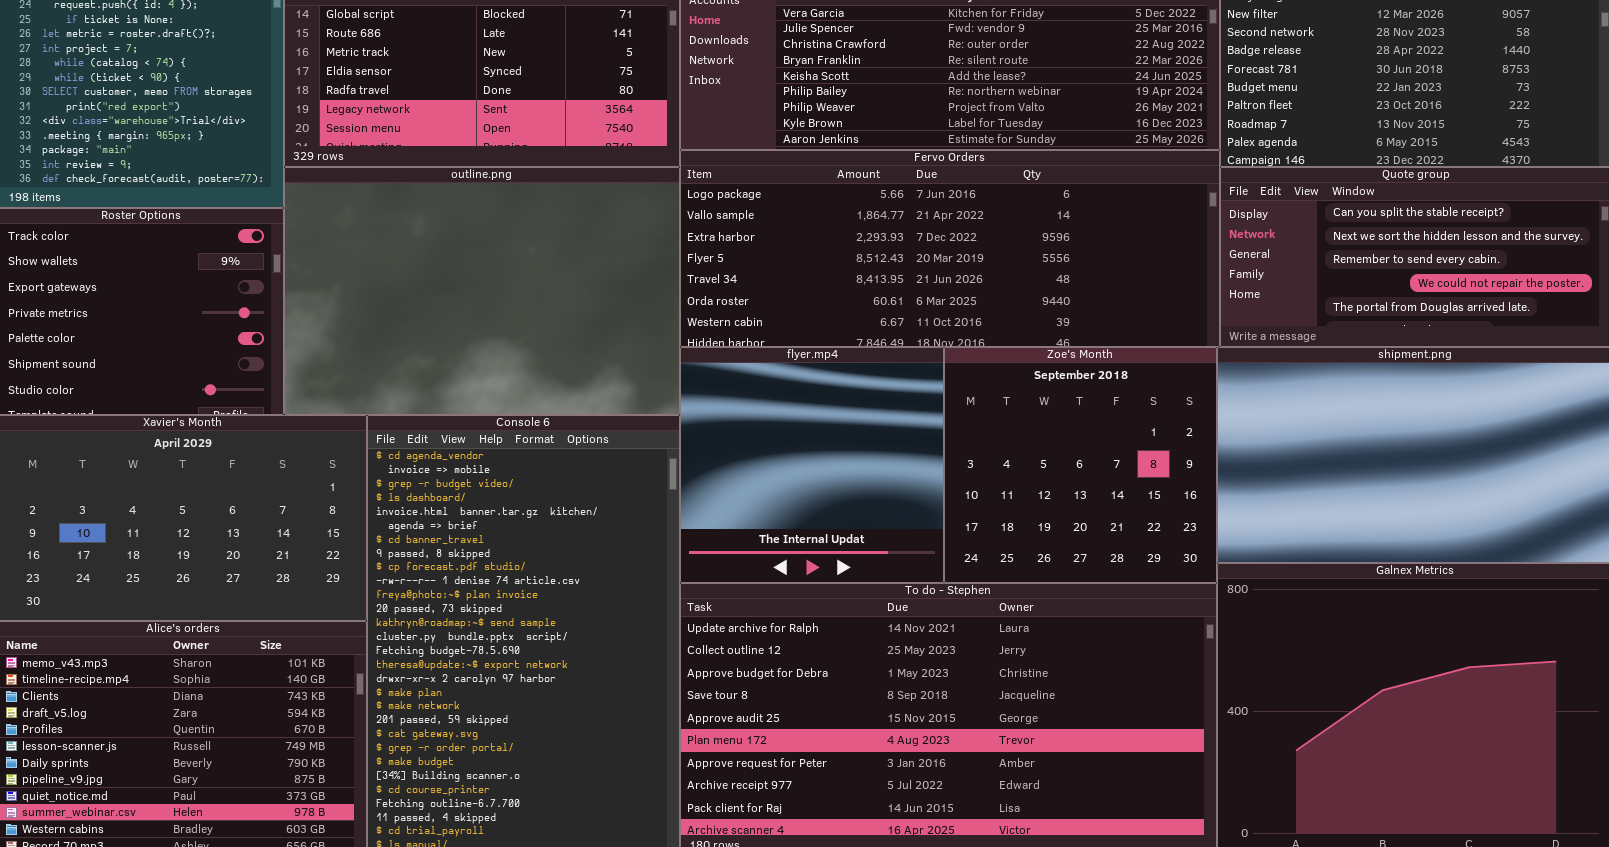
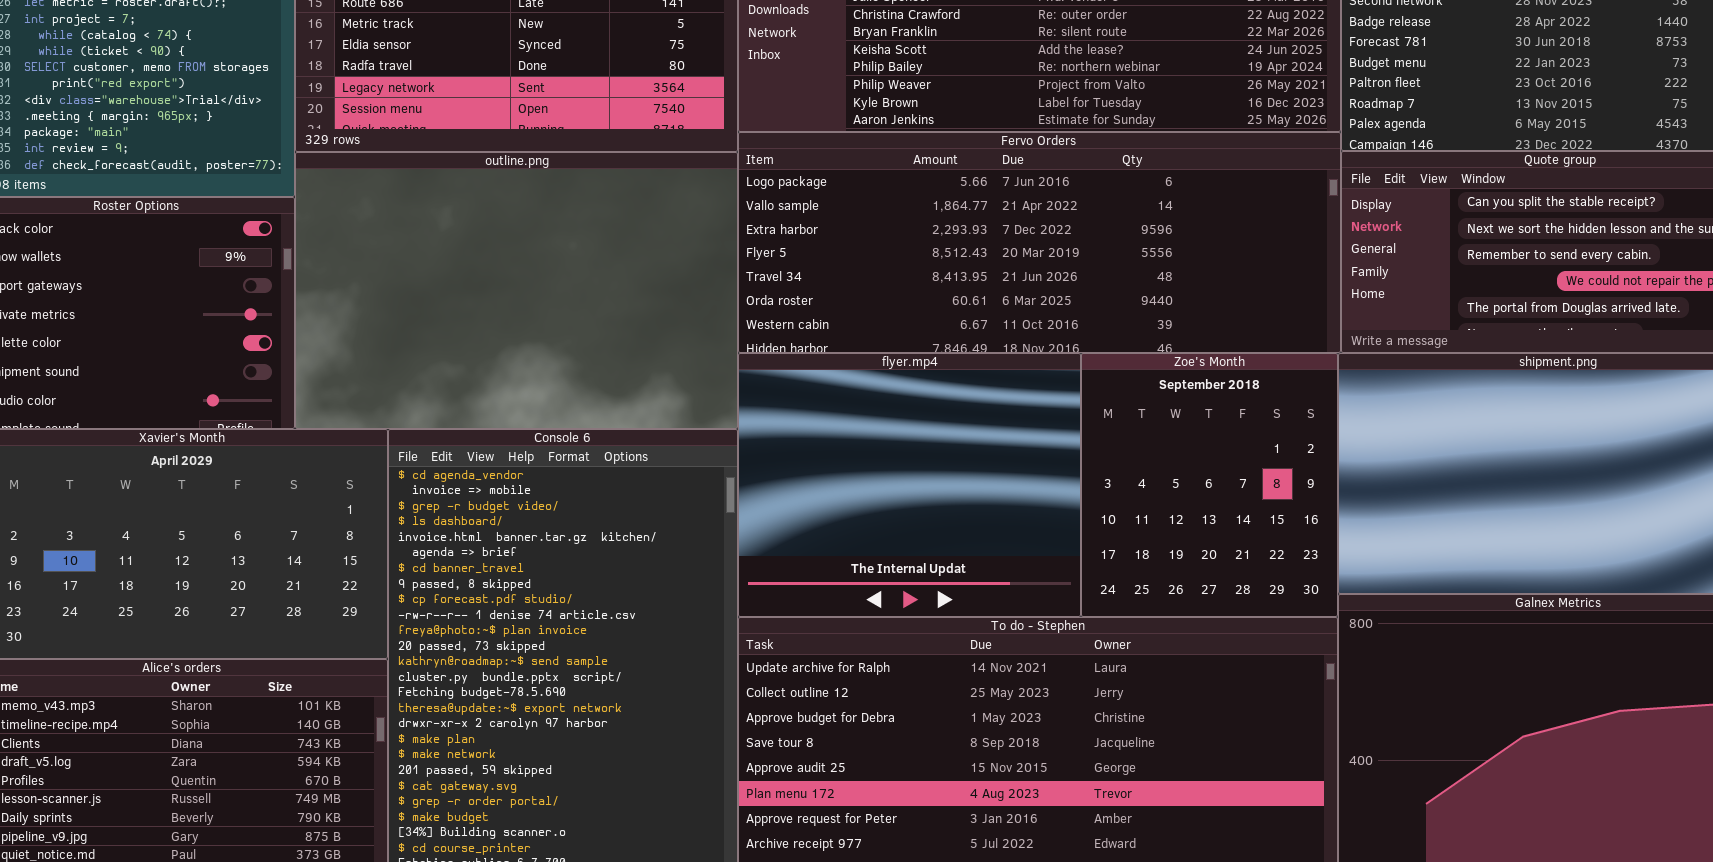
flyer.mp4: [680,347,944,583] -> [738,353,1081,617], resized
Zoe's Month: [944,347,1217,583] -> [1081,353,1338,617], resized

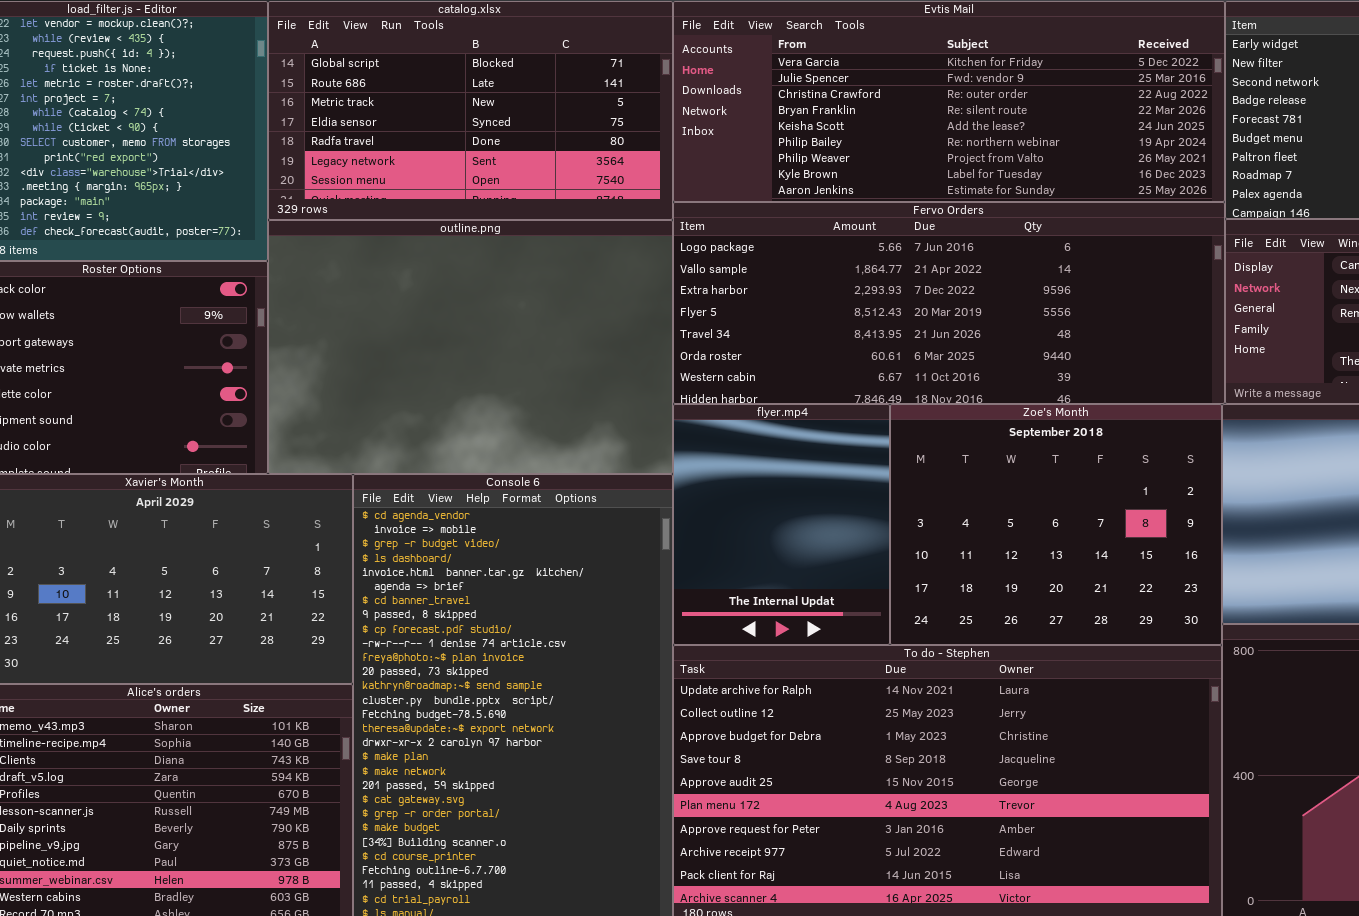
flyer.mp4: [738,353,1081,617] -> [673,404,890,645], resized
Zoe's Month: [1081,353,1338,617] -> [890,404,1222,645], resized

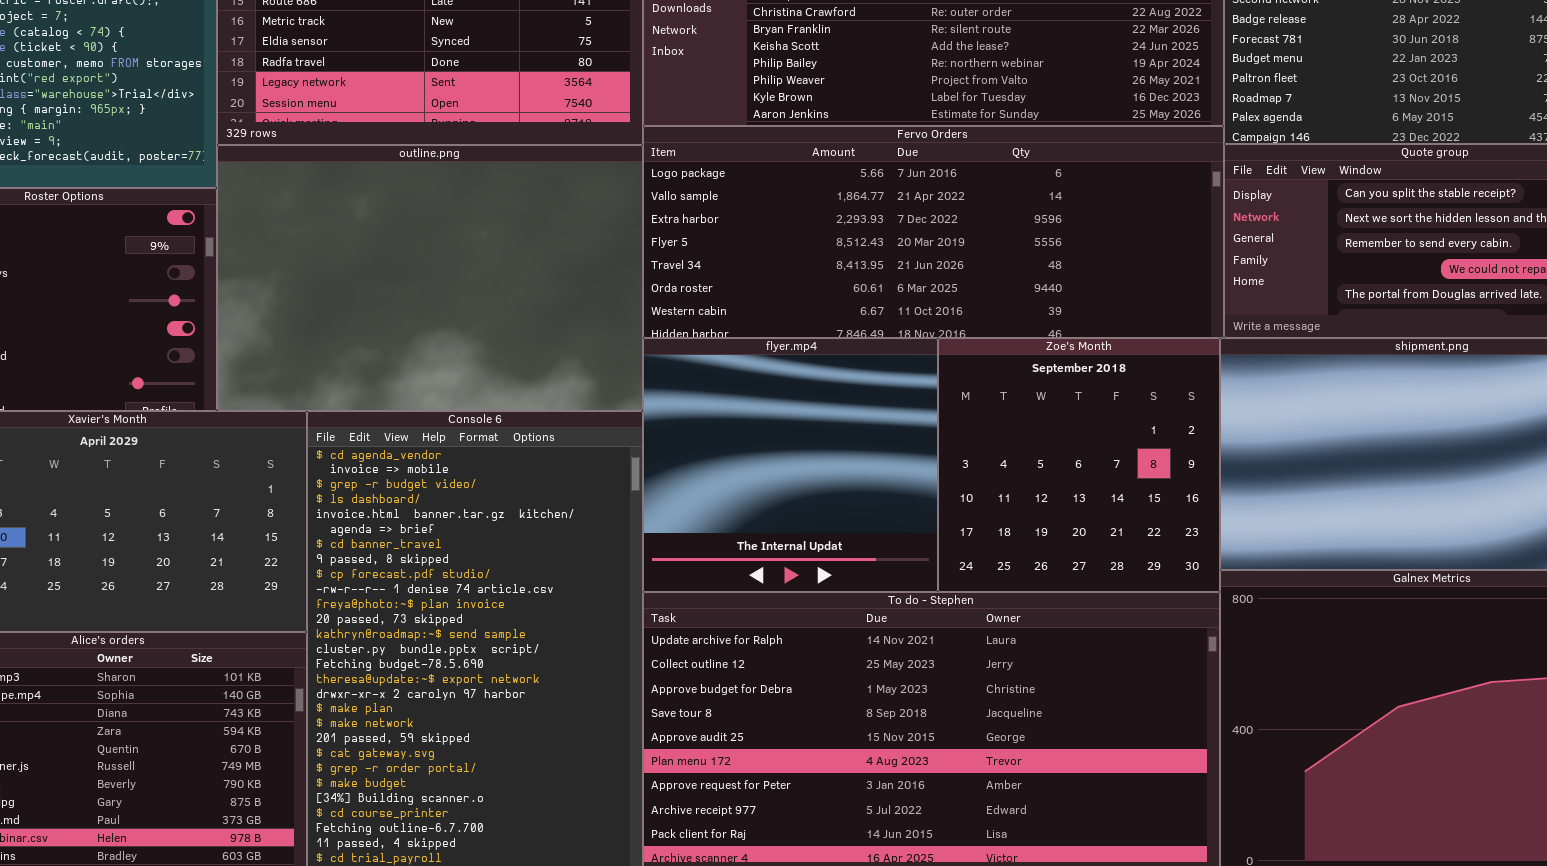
flyer.mp4: [673,404,890,645] -> [643,338,938,592], resized
Zoe's Month: [890,404,1222,645] -> [938,338,1220,592], resized

